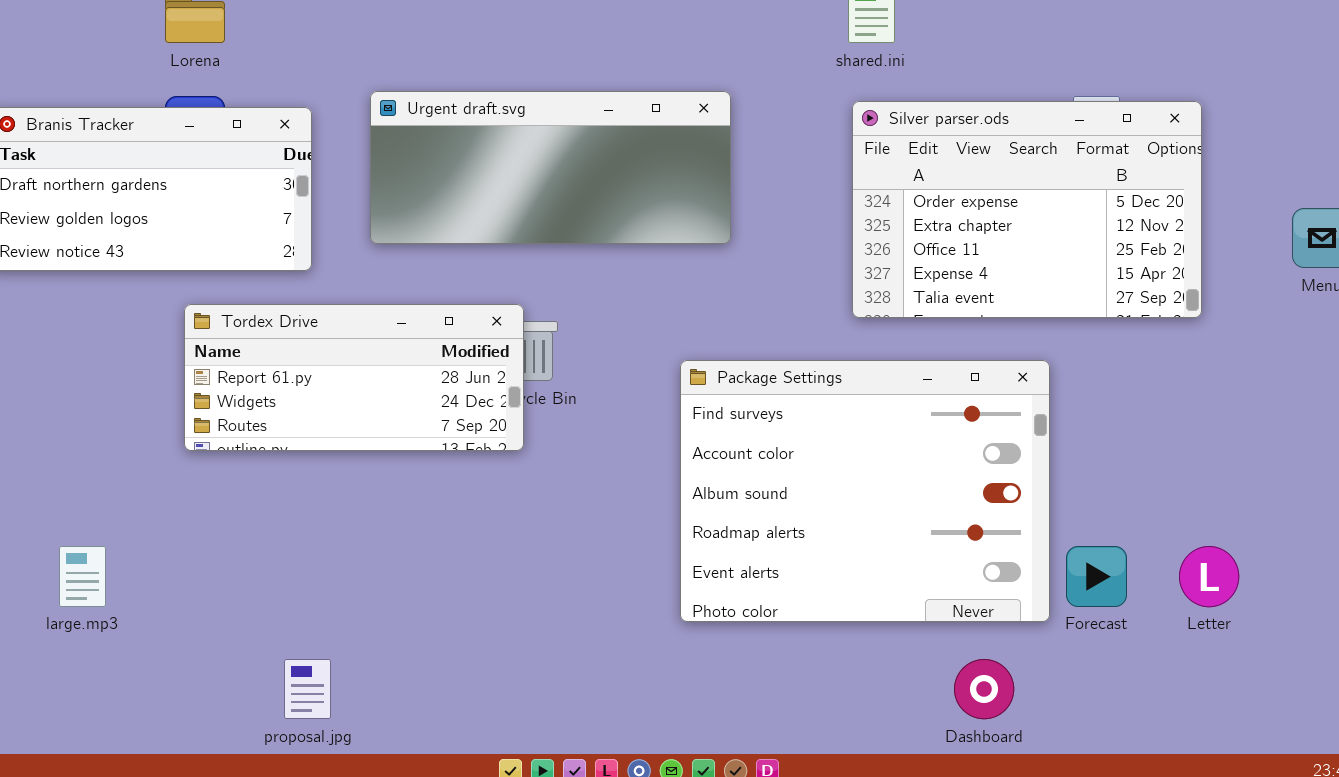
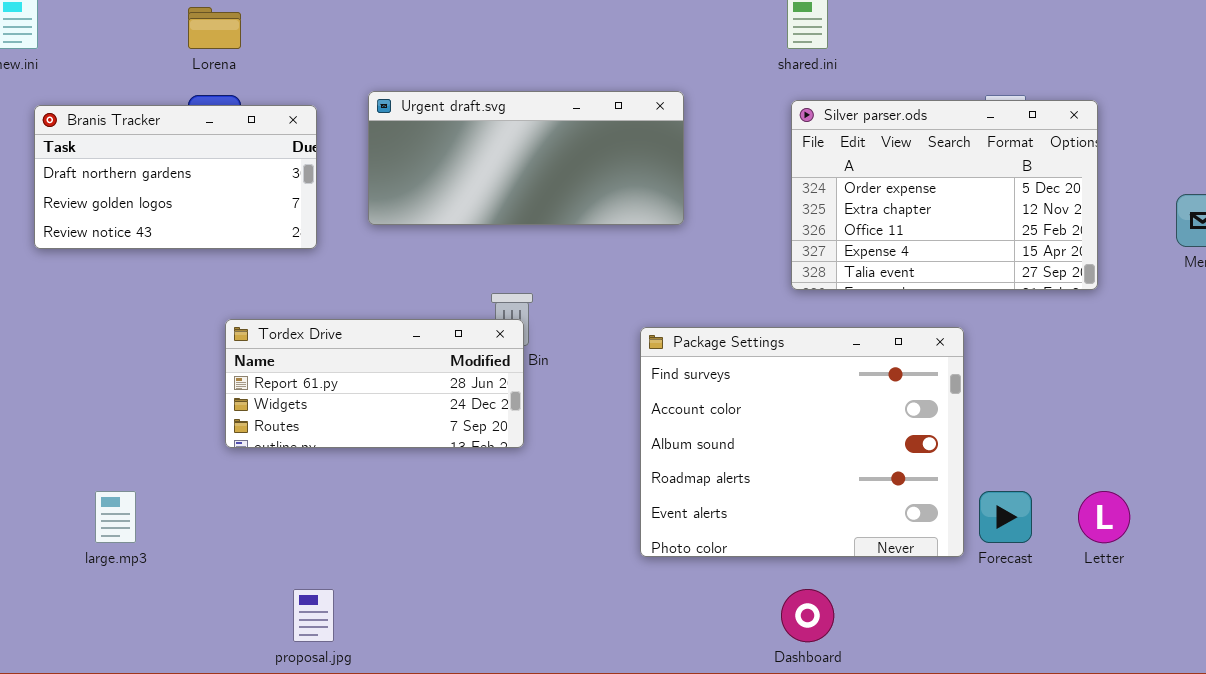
Tordex Drive: [184,304,524,451] -> [225,319,524,448], moved
Dashboard: [954,659,1014,719] -> [781,589,834,642], moved

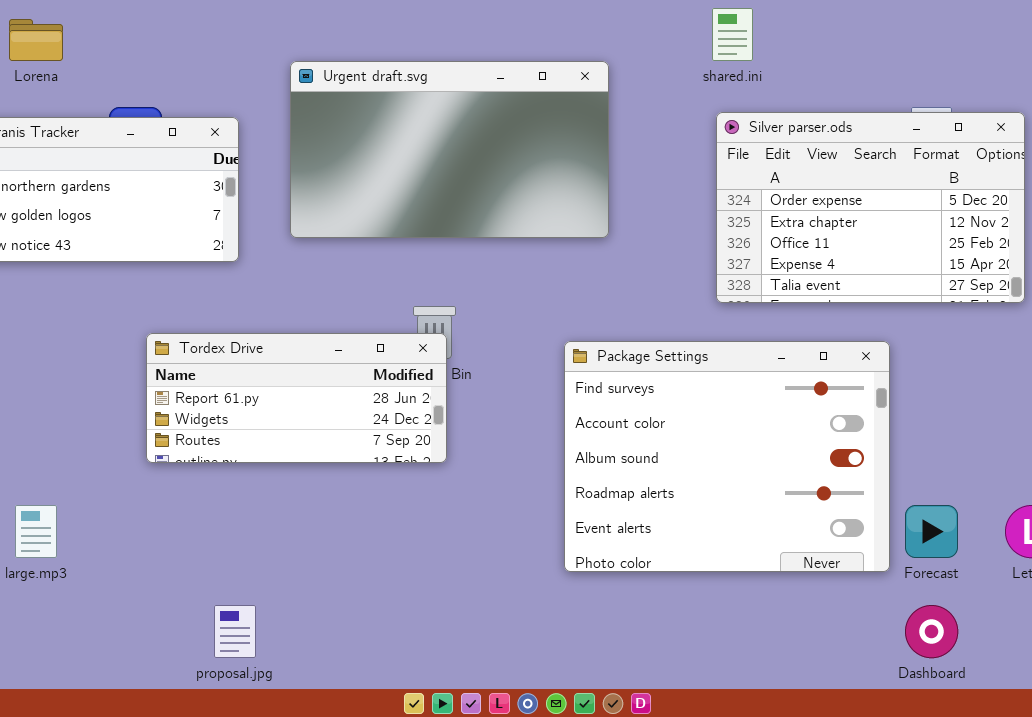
Lorena: [188,7,241,49] -> [9,19,63,61], moved
Urgent draft.svg: [368,91,684,225] -> [290,61,609,238], resized
Dashboard: [781,589,834,642] -> [905,605,958,658], moved

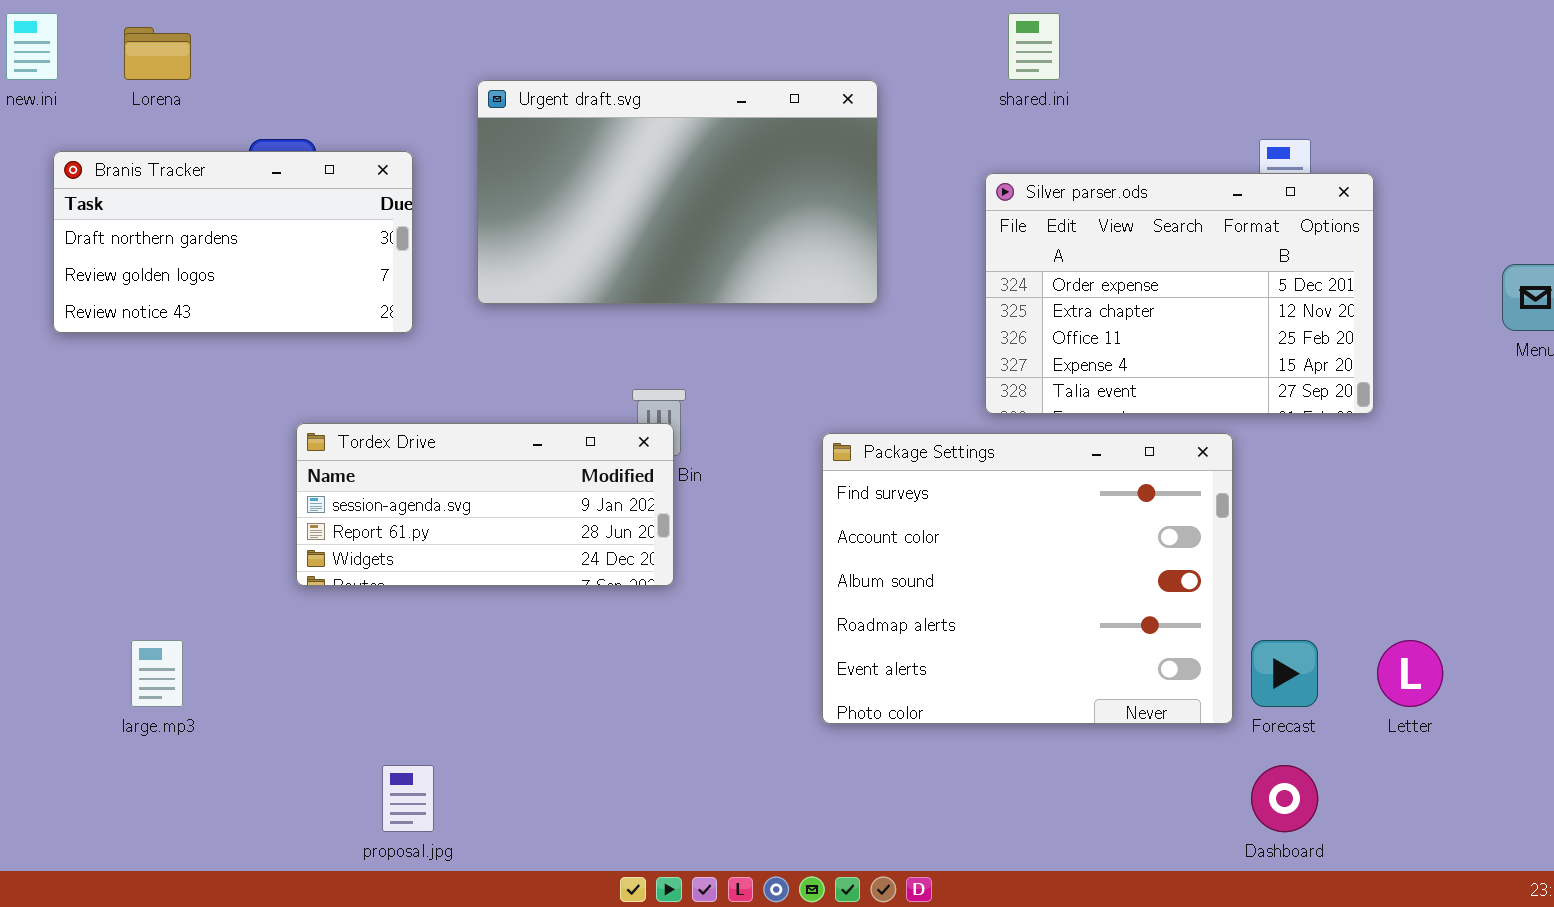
Silver parser.ods: [716,112,1025,303] -> [985,173,1374,414], moved
Tordex Drive: [146,333,447,463] -> [296,423,674,586], scrolled up 1 row

